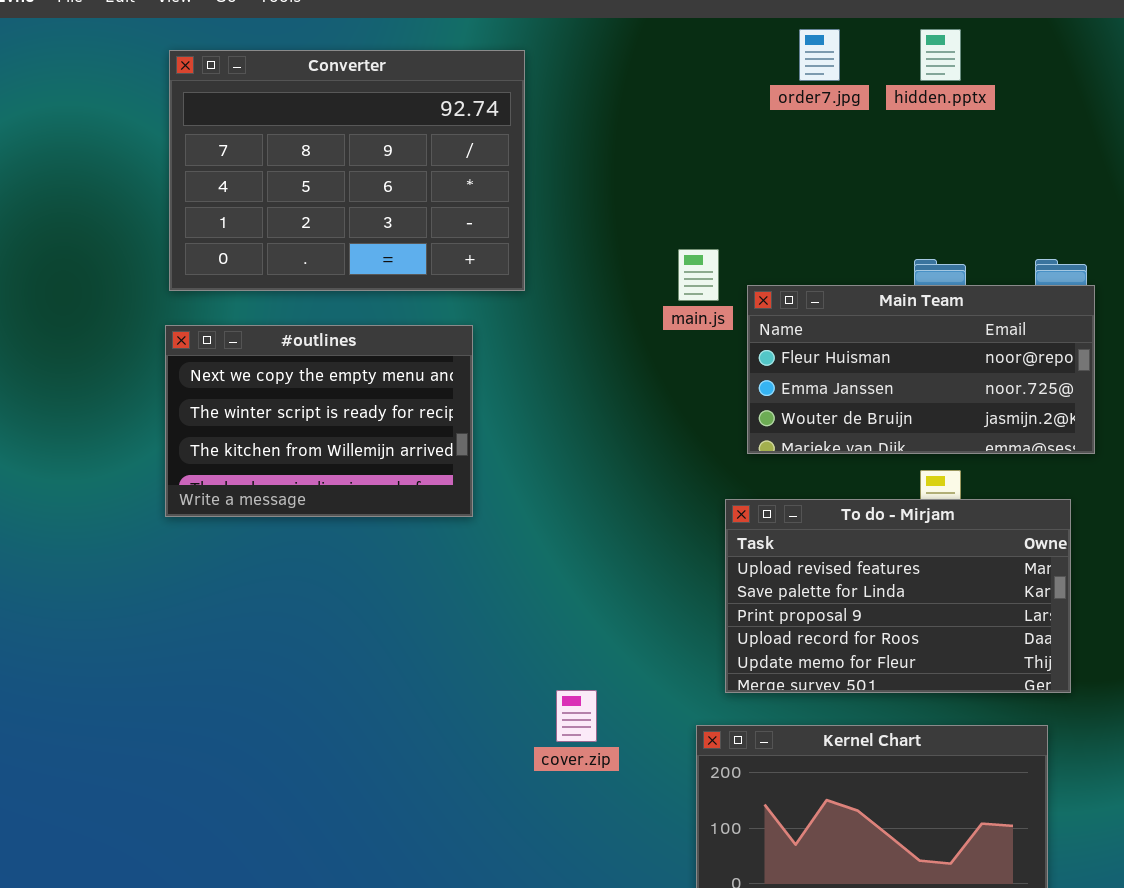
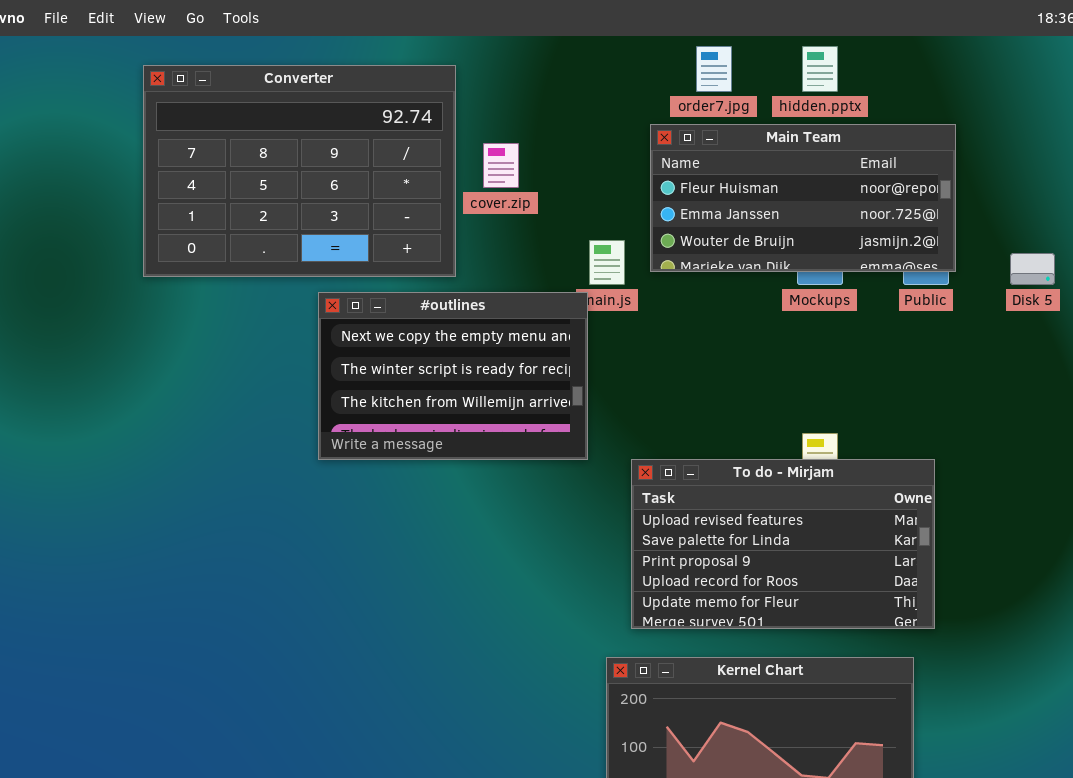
Main Team: [747,285,1095,454] -> [650,124,956,272], moved
#outlines: [165,325,473,517] -> [318,292,588,460], moved
cover.zip: [556,690,597,742] -> [483,143,519,188], moved

